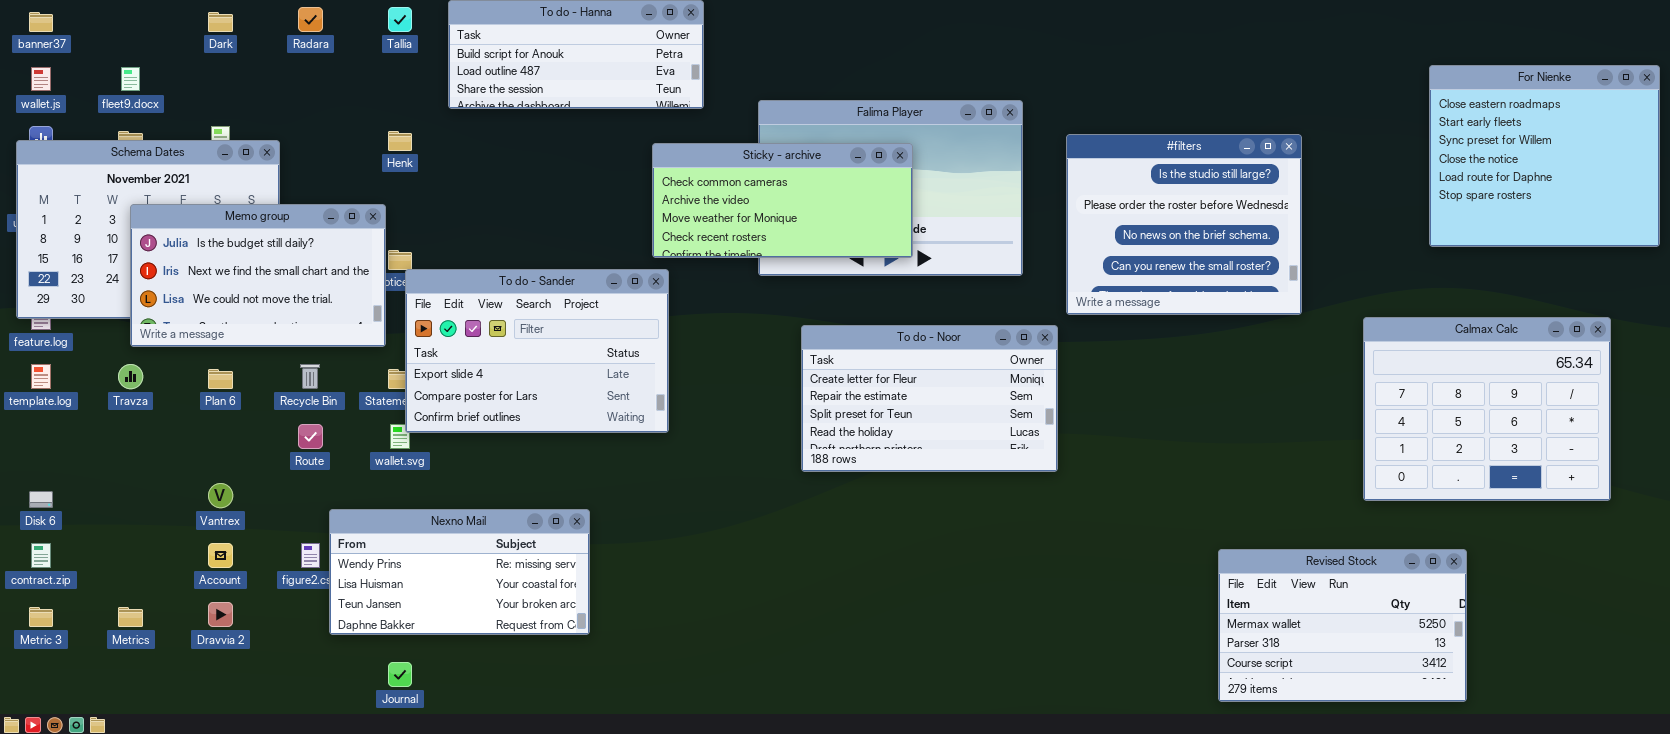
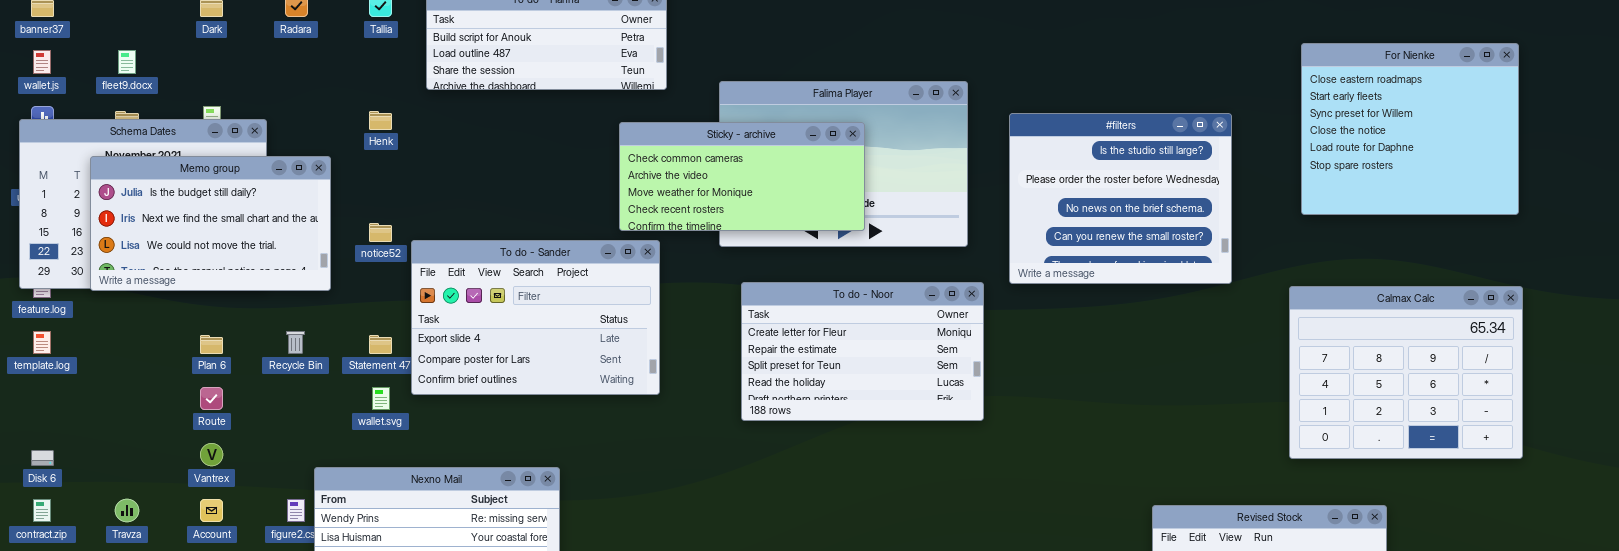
For Nienke: [1429,65,1660,247] -> [1301,43,1519,215], moved
Memo group: [130,204,386,347] -> [90,156,331,291], moved
To do - Sander: [405,269,669,433] -> [411,240,660,395], moved
To do - Noor: [801,325,1058,472] -> [741,282,984,421], moved
Travza: [118,364,143,389] -> [115,499,139,522], moved
Route: [298,424,323,449] -> [200,387,223,410], moved

